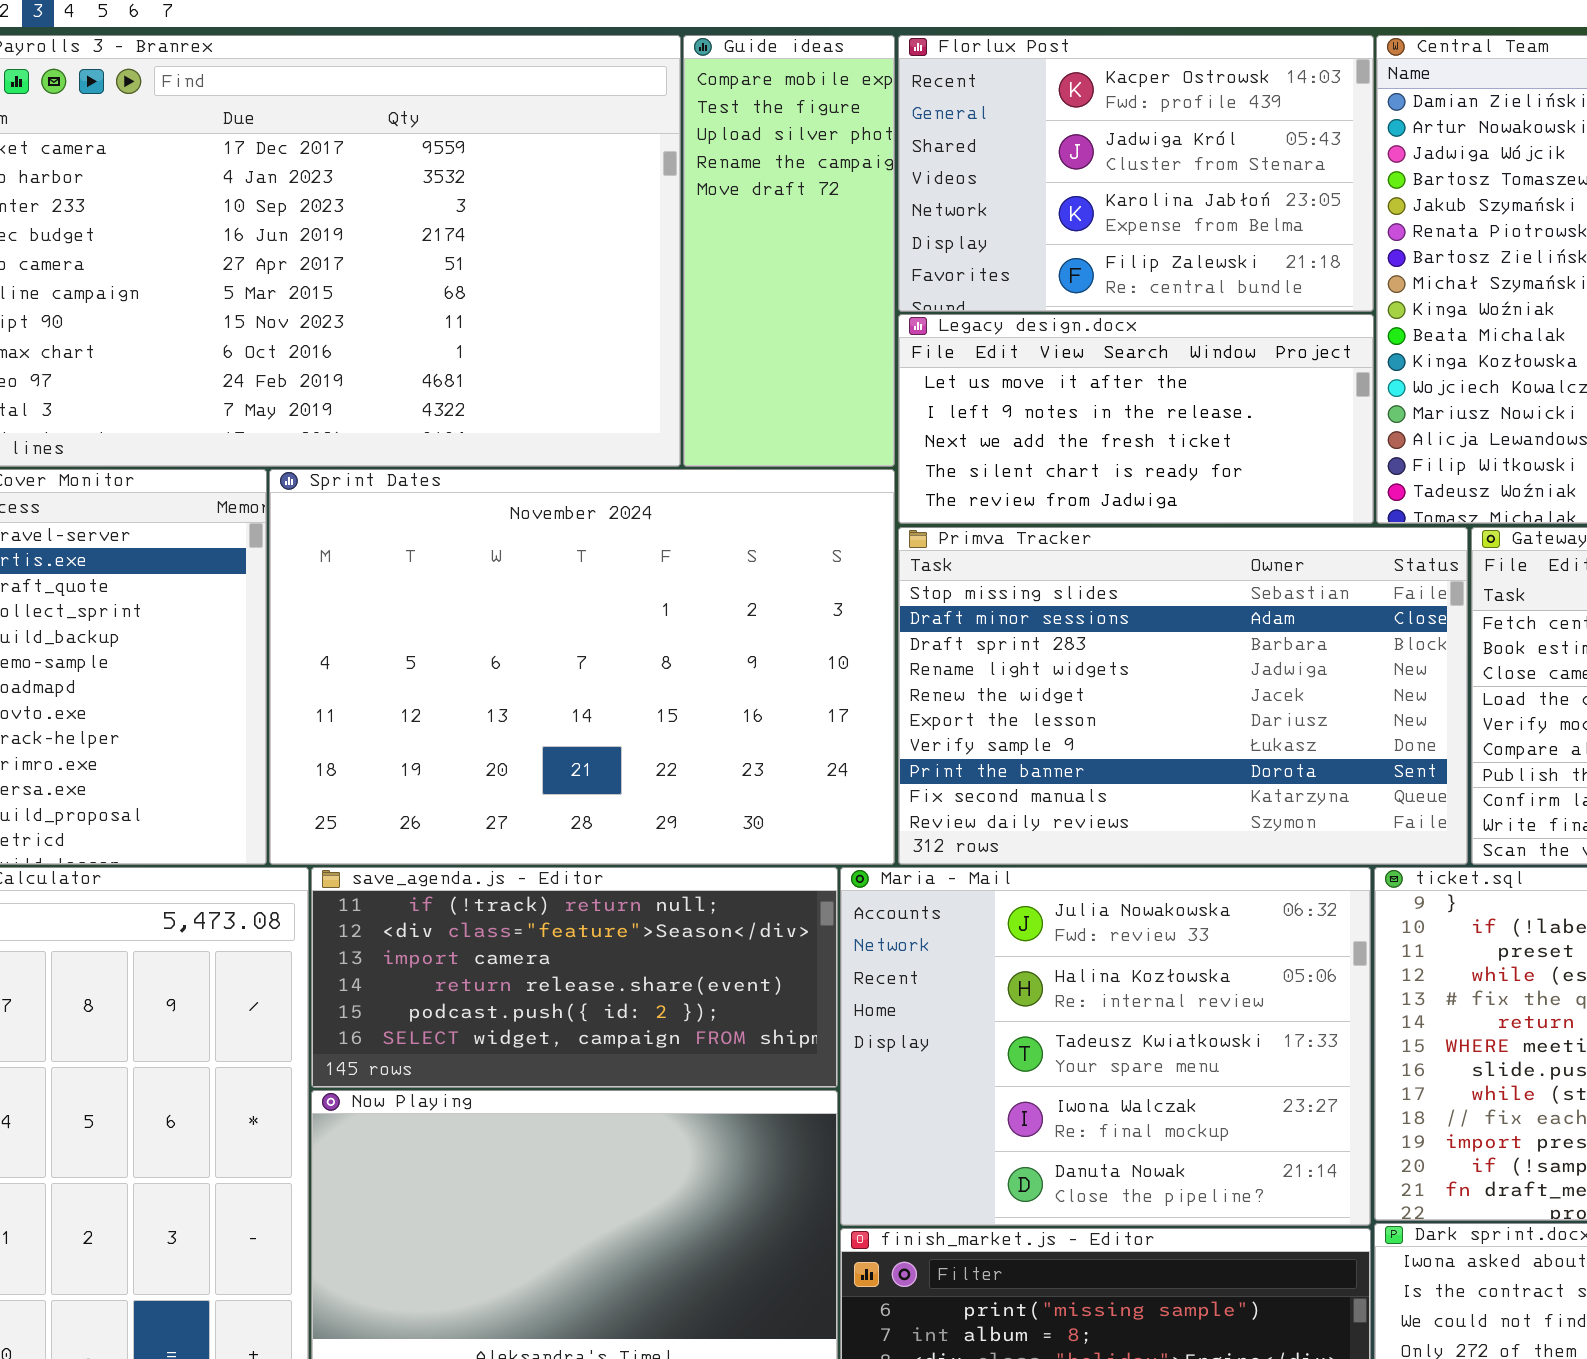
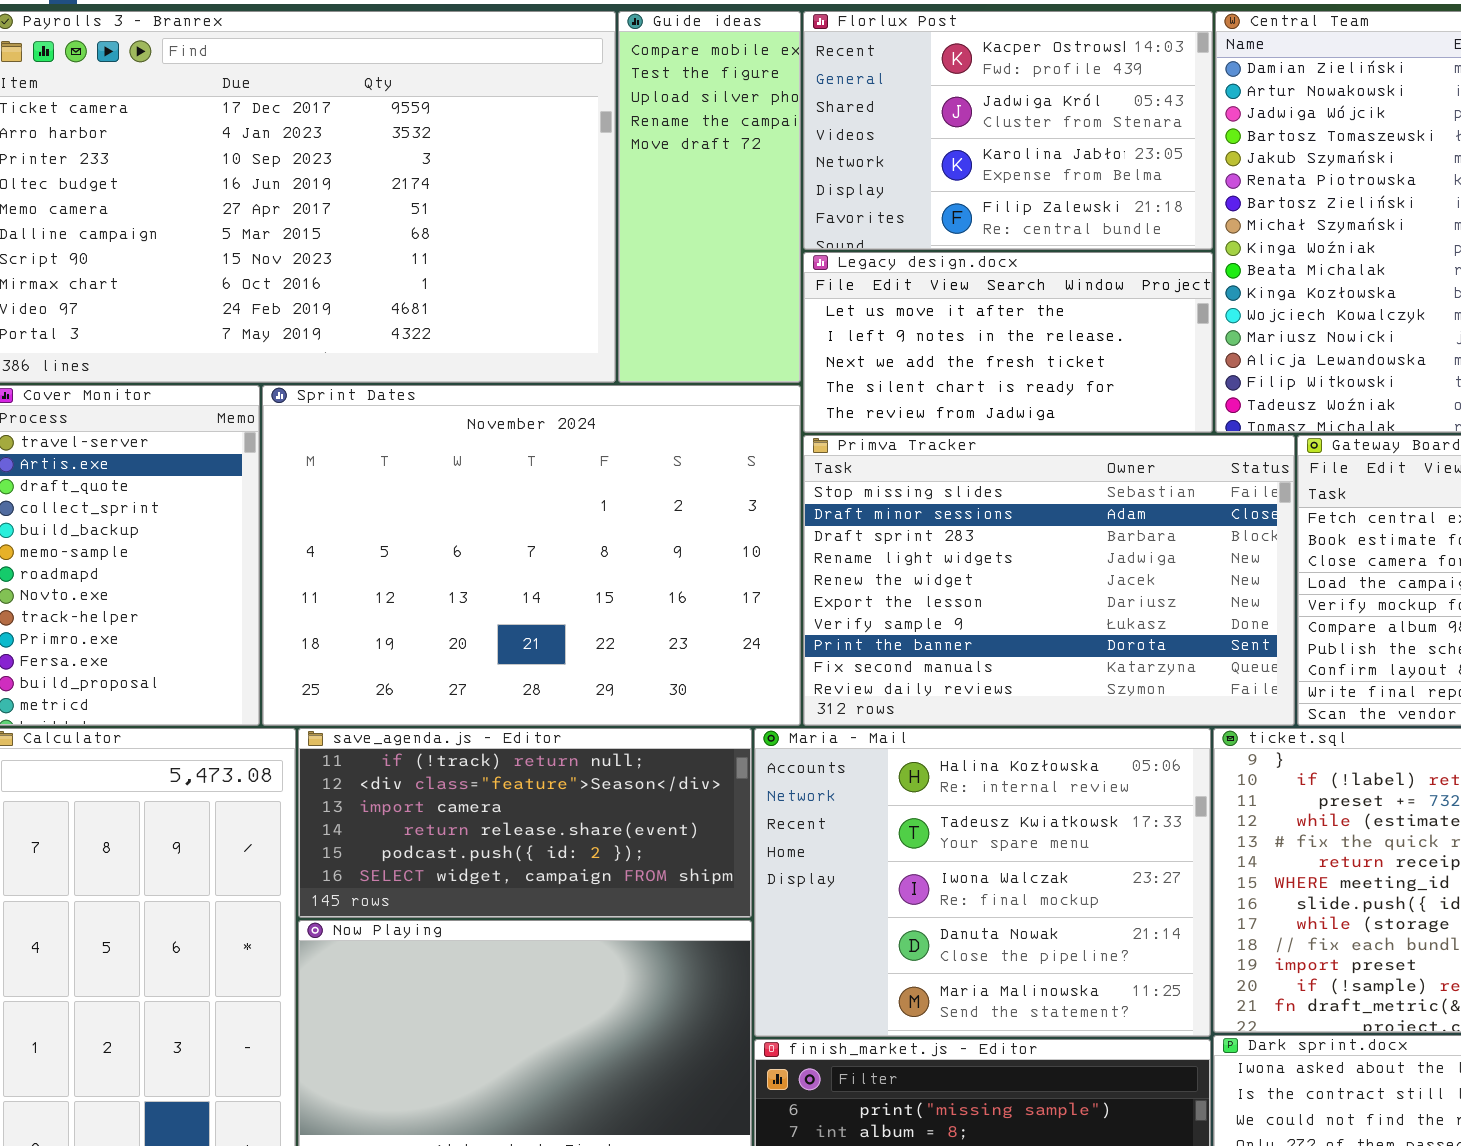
Maria - Mail: [840,867,1371,1226] -> [754,728,1211,1037], scrolled down 1 row

